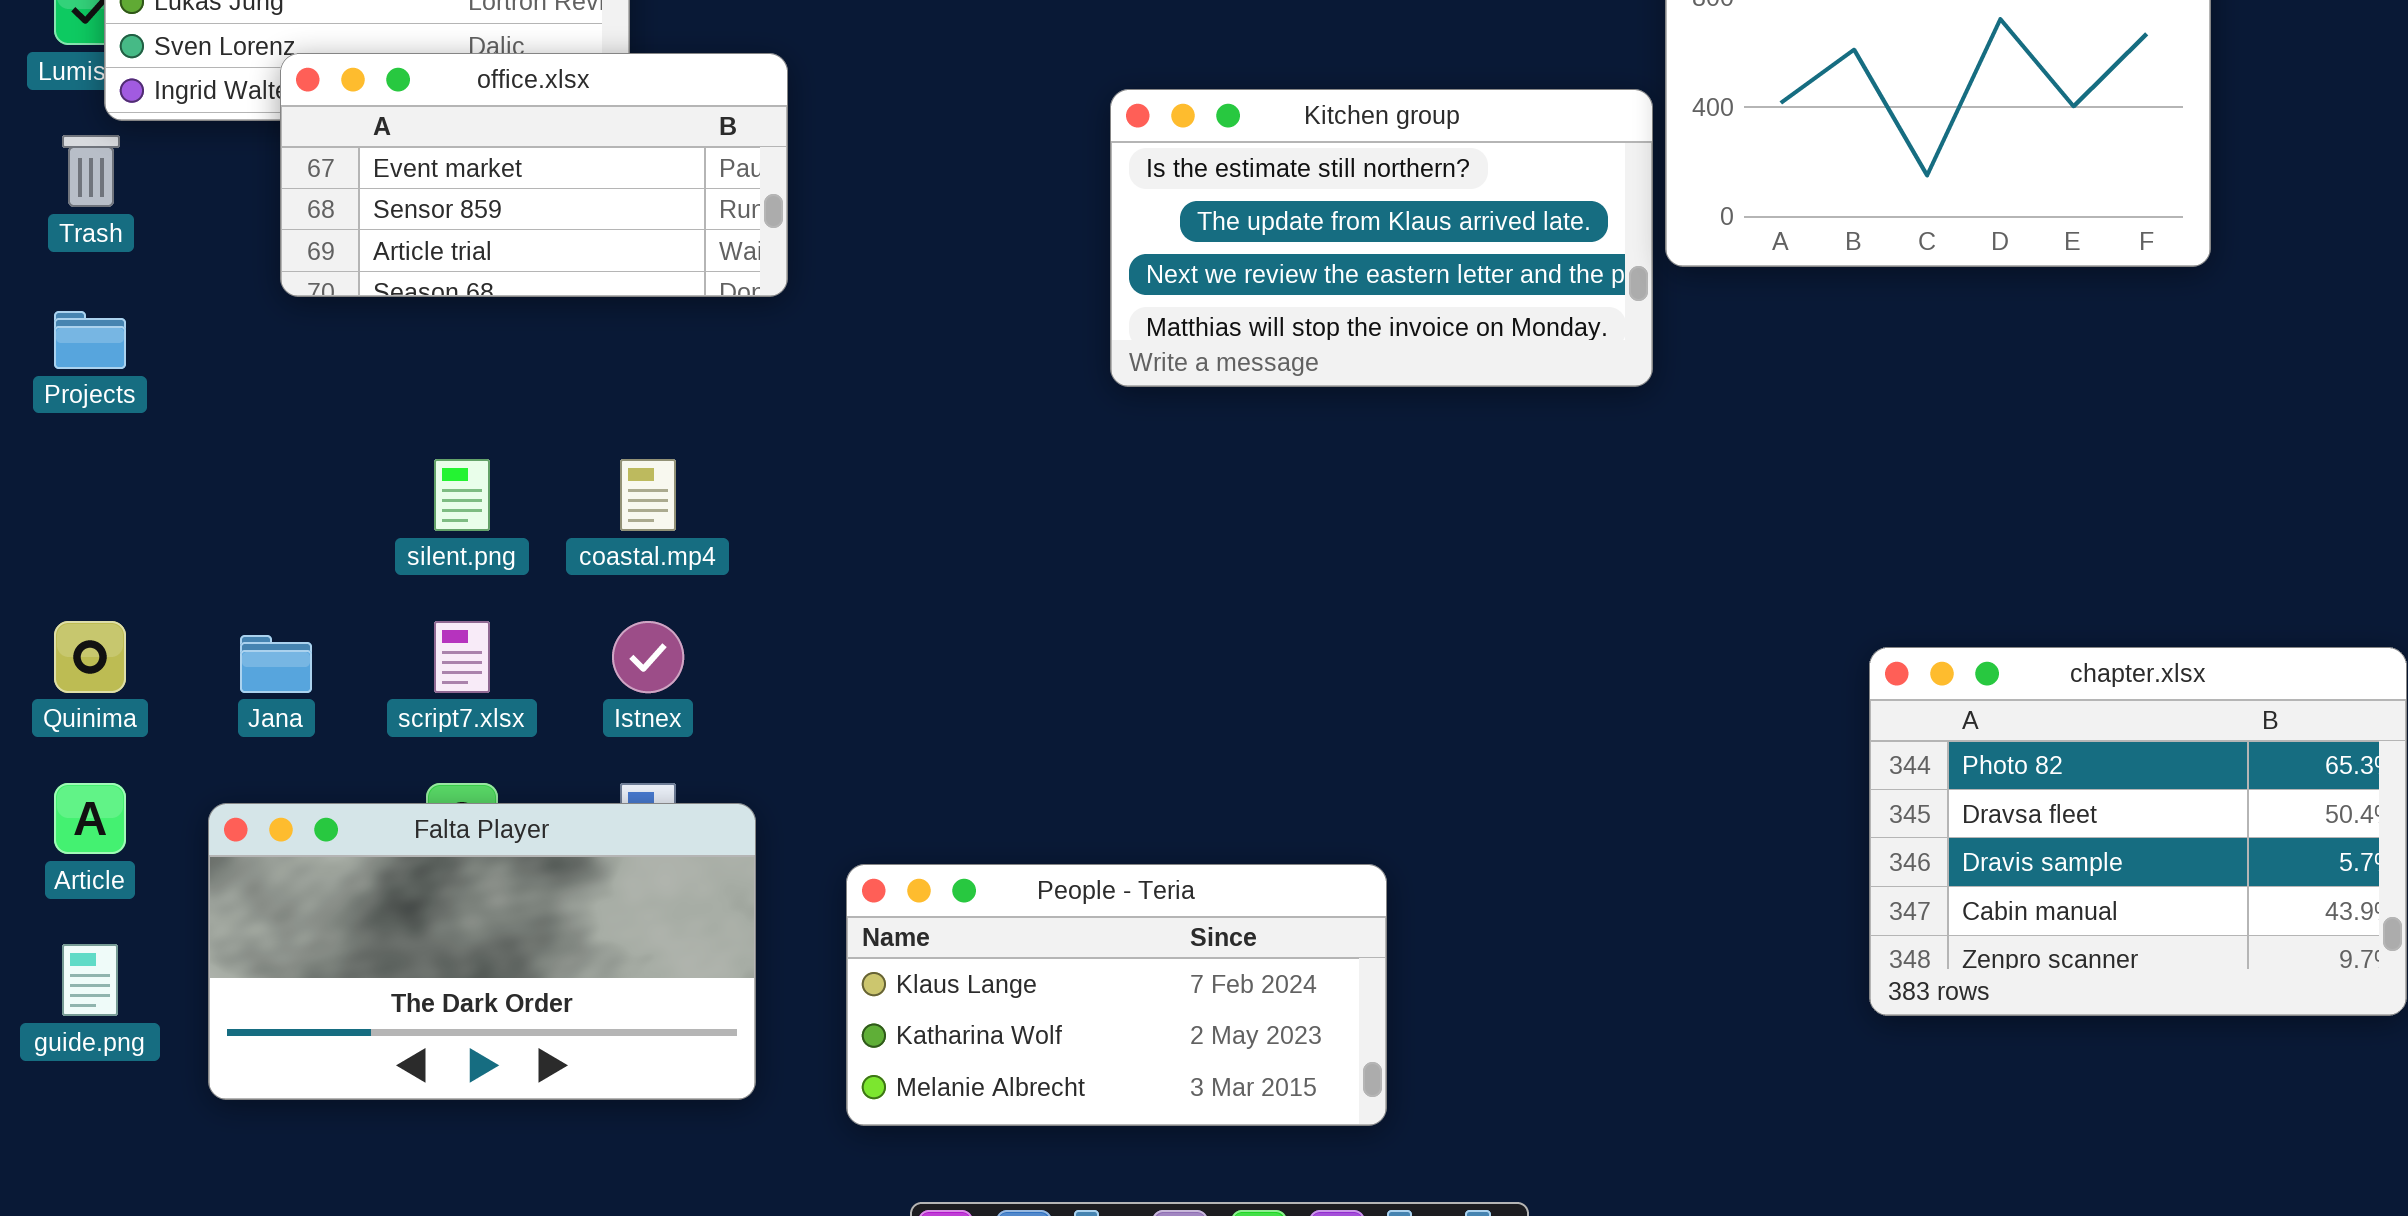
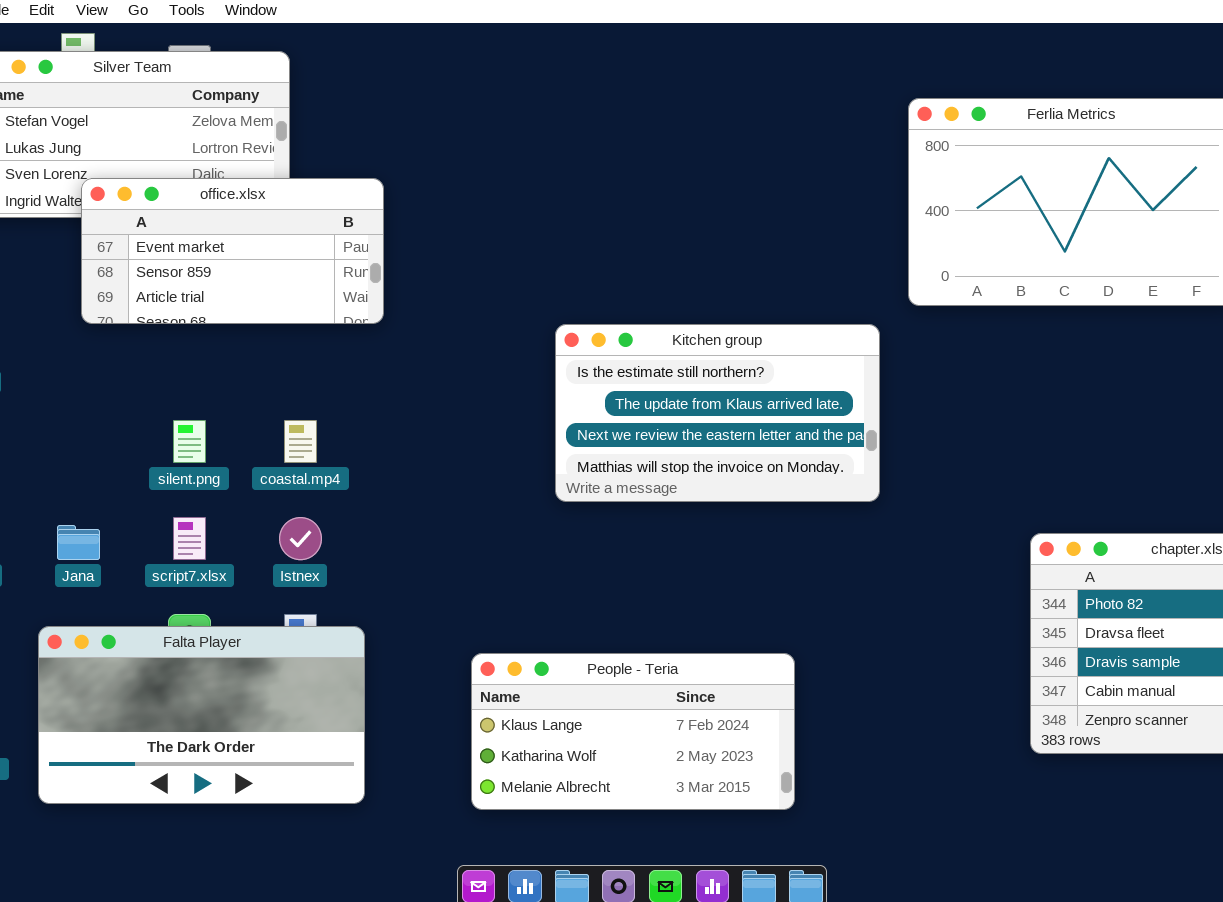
Kitchen group: [1110,89,1653,387] -> [555,324,880,502], moved
People - Teria: [846,864,1387,1126] -> [471,653,795,810], moved

